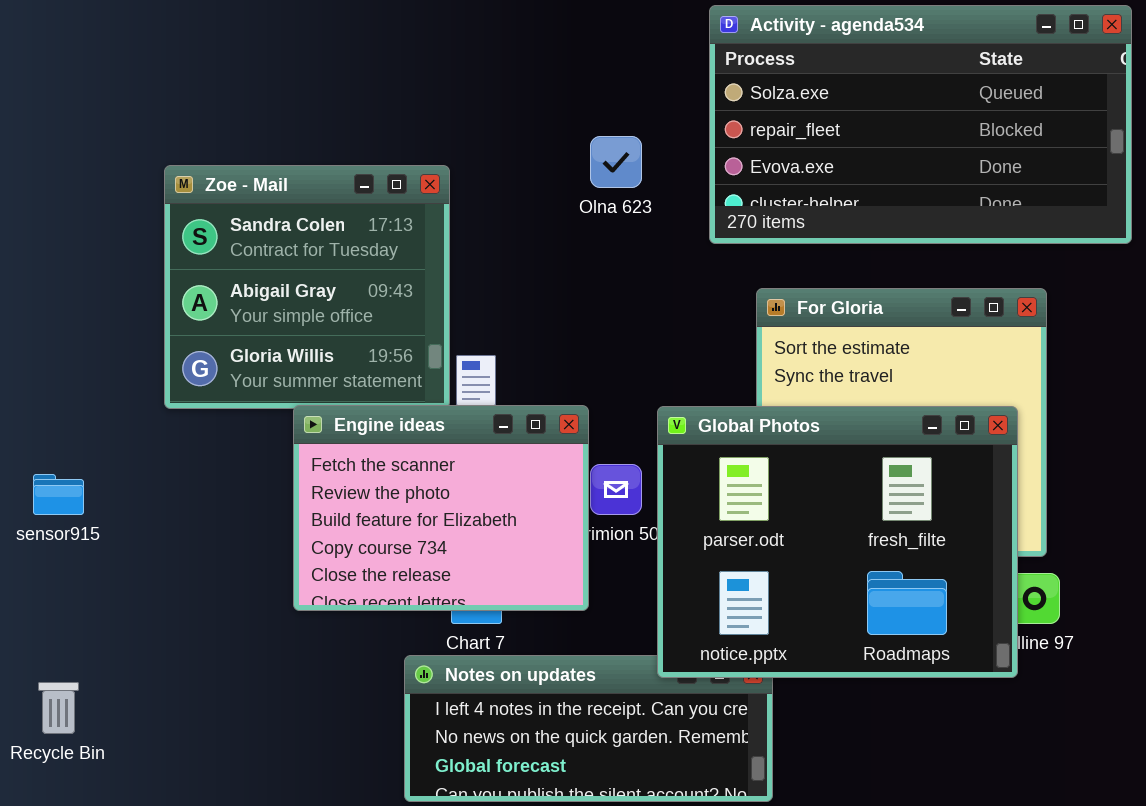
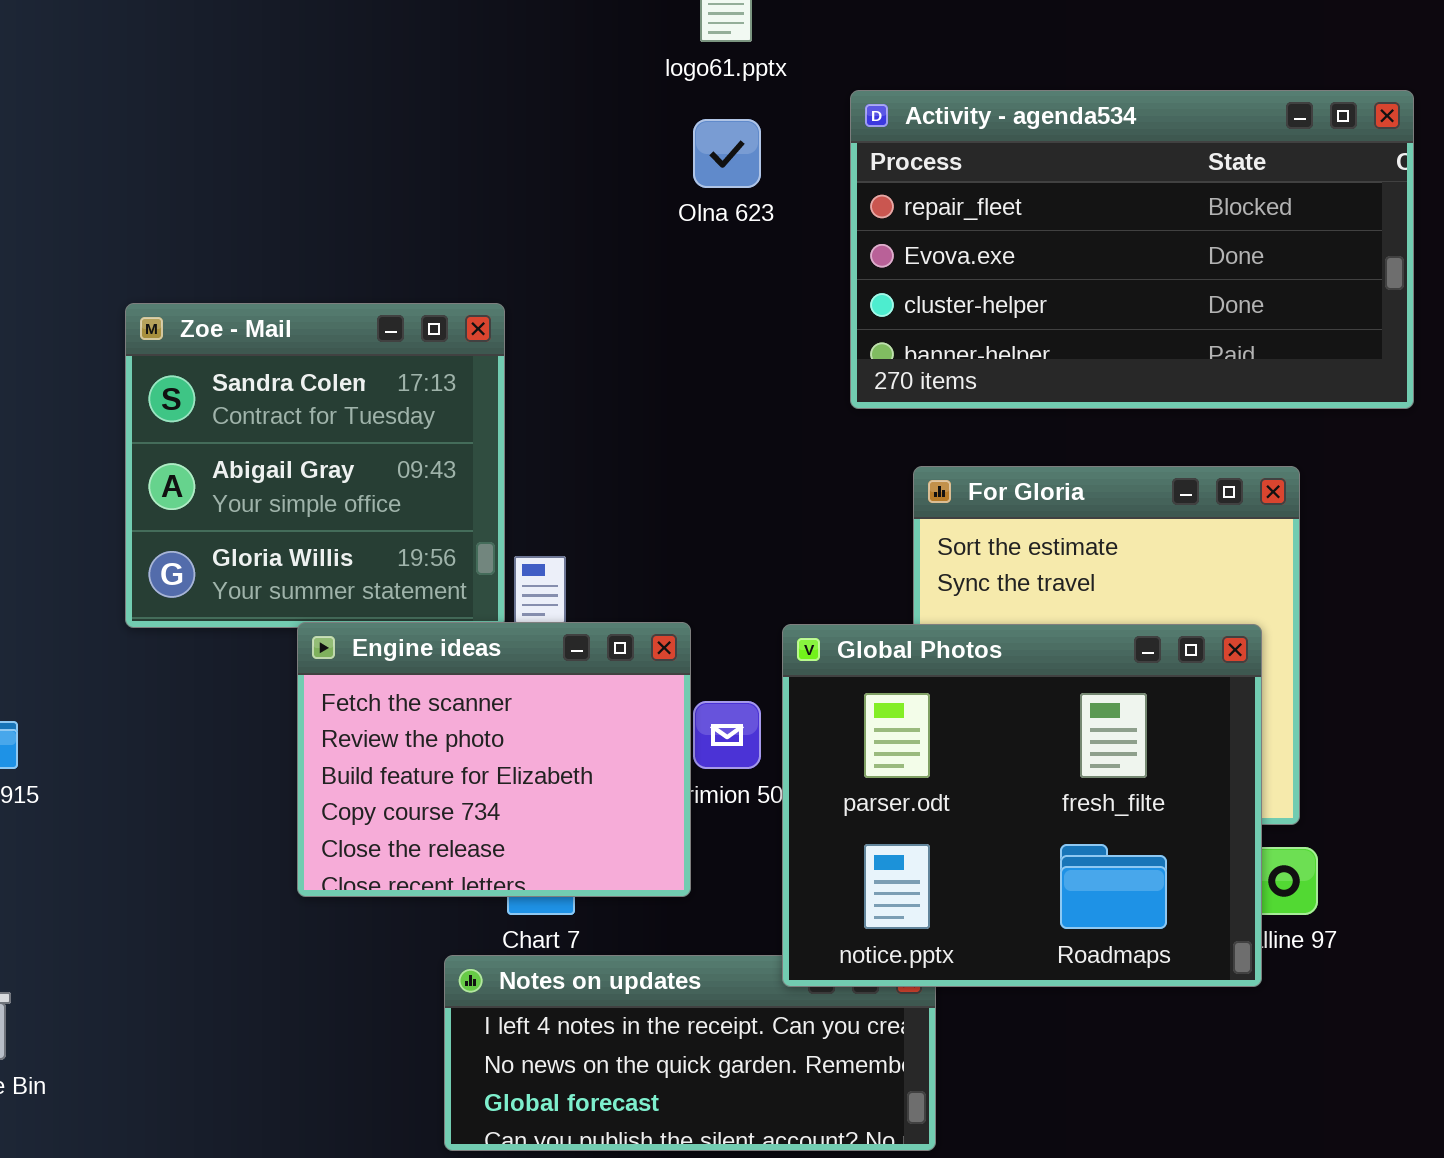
Activity - agenda534: [709,5,1132,244] -> [850,90,1414,409], scrolled down 1 row
Olna 623: [590,136,642,188] -> [693,119,761,188], moved

